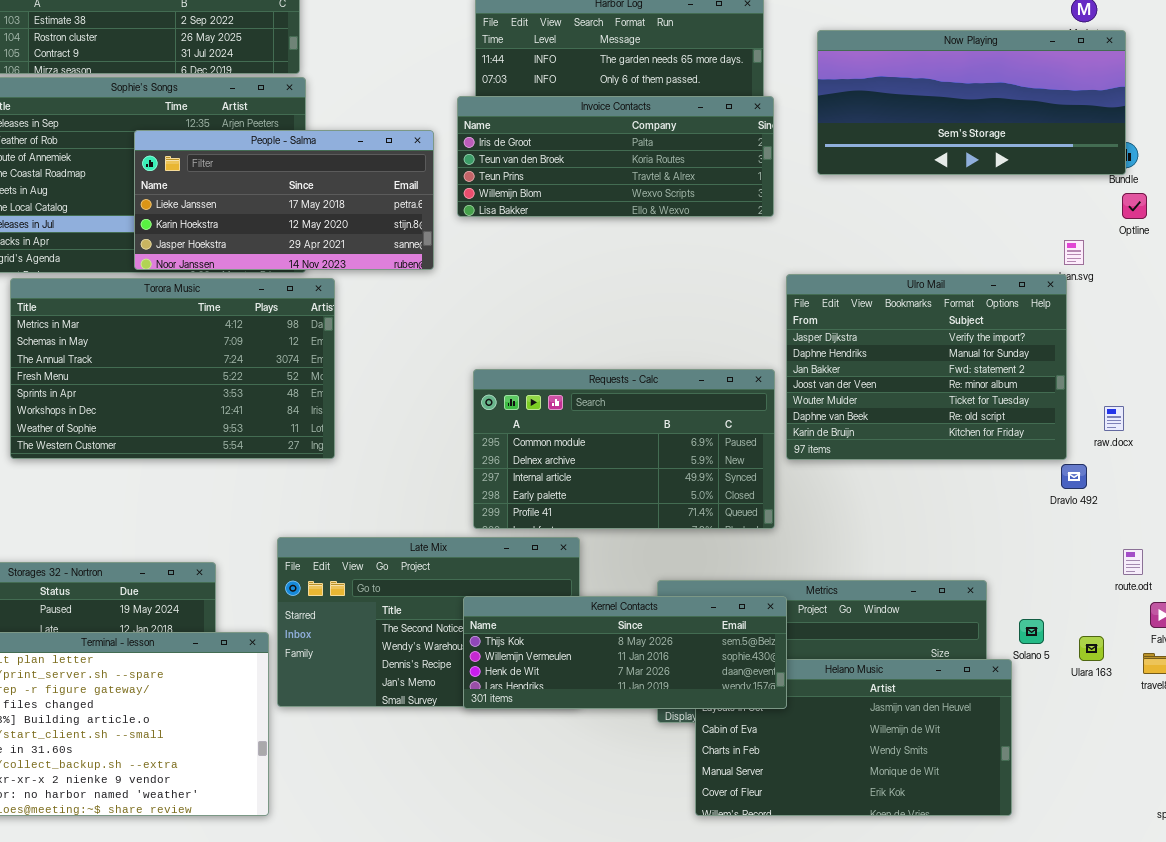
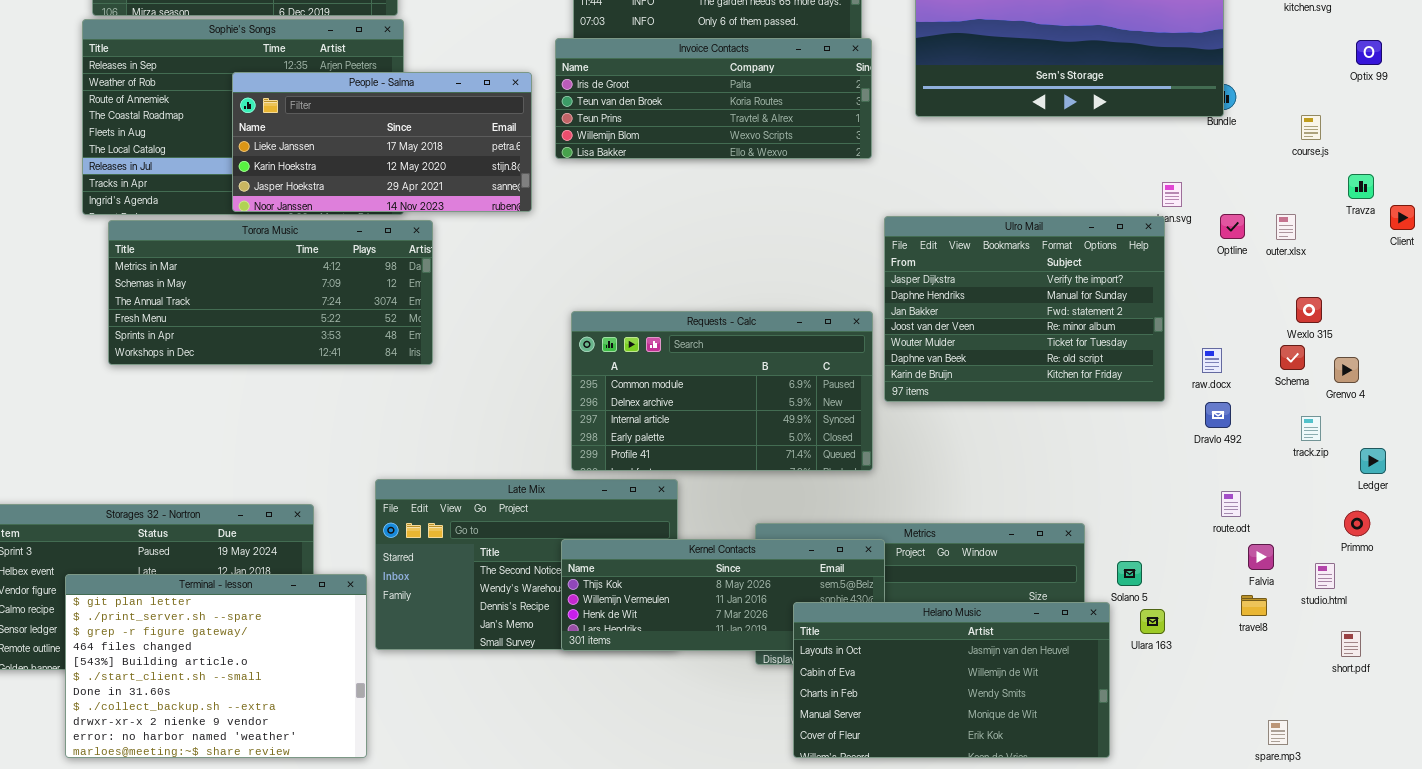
Optline: [1122,193,1147,219] -> [1220,214,1245,239], moved
Torora Music: [10,278,335,459] -> [108,220,433,365], resized
Dravlo 492: [1061,464,1087,489] -> [1205,402,1231,428], moved
Ulara 163: [1079,636,1104,661] -> [1140,609,1165,634], moved
Helano Music: [695,659,1012,816] -> [793,602,1110,758], raised

